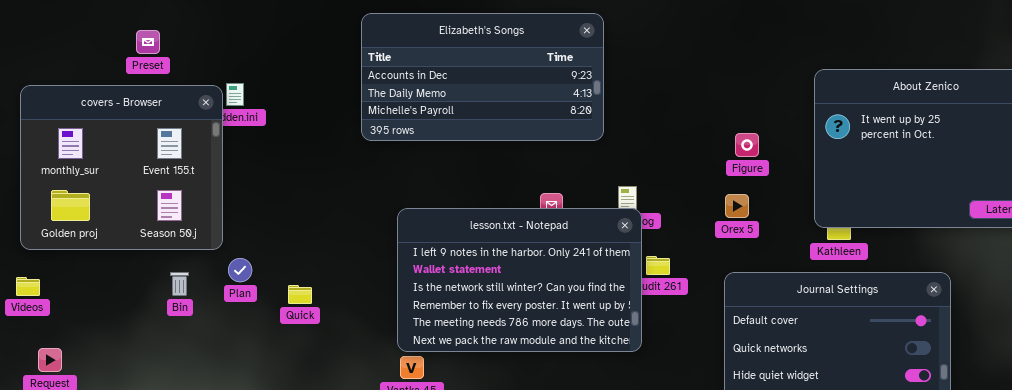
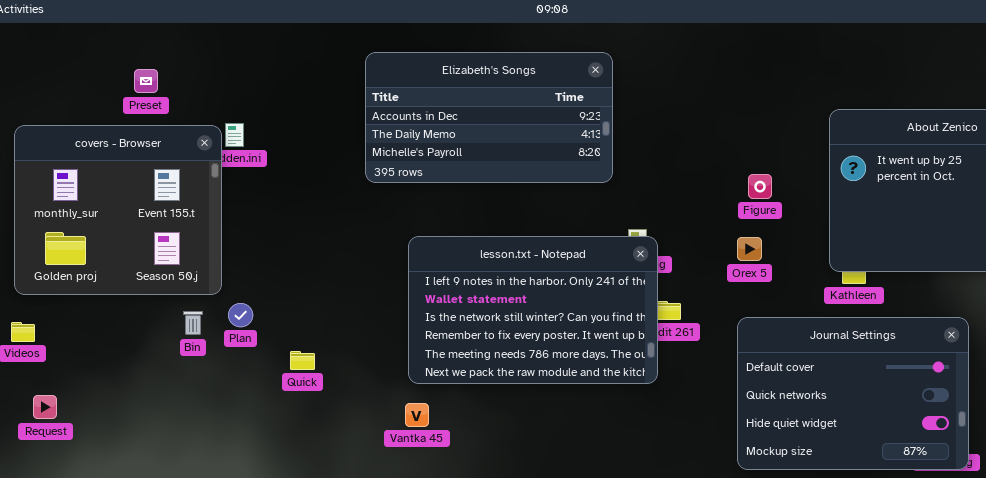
lesson.txt - Notepad: [397,208,642,352] -> [408,236,658,384], moved
Bin: [170,272,189,296] -> [183,311,203,335], moved
Quick: [288,285,312,304] -> [290,351,315,370], moved

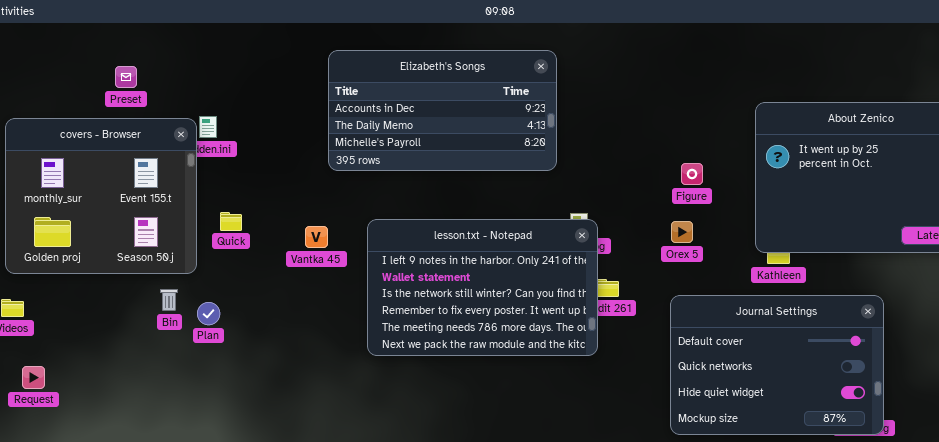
Plan: [228,303,253,327] -> [197,302,220,325], moved
Quick: [290,351,315,370] -> [220,212,242,231], moved
Vantka 45: [405,403,429,427] -> [305,226,328,248], moved

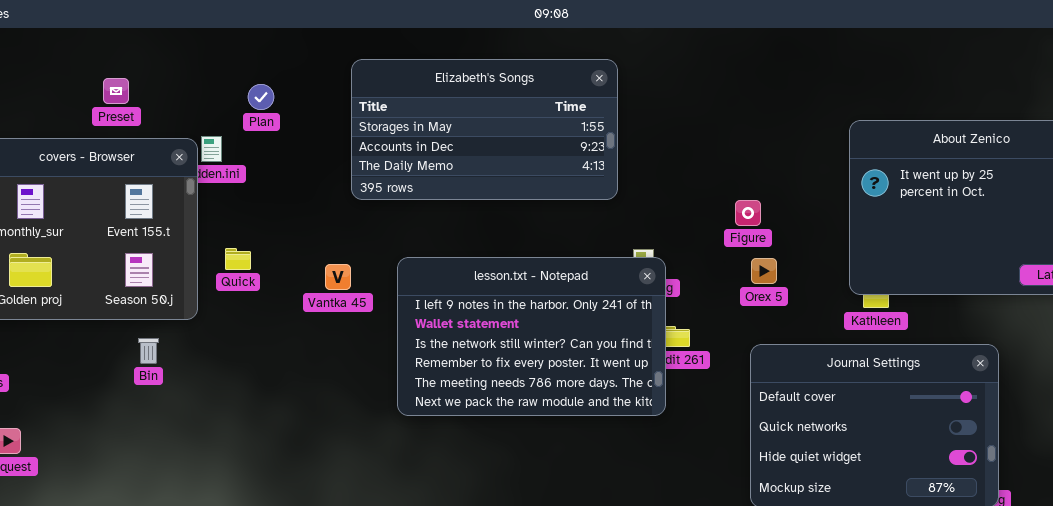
Elizabeth's Songs: [328,50,557,171] -> [351,59,618,200], scrolled up 1 row
Figure: [681,163,703,185] -> [735,200,761,226], moved
Bin: [160,289,178,311] -> [138,338,159,364], moved
Plan: [197,302,220,325] -> [248,84,274,110], moved

